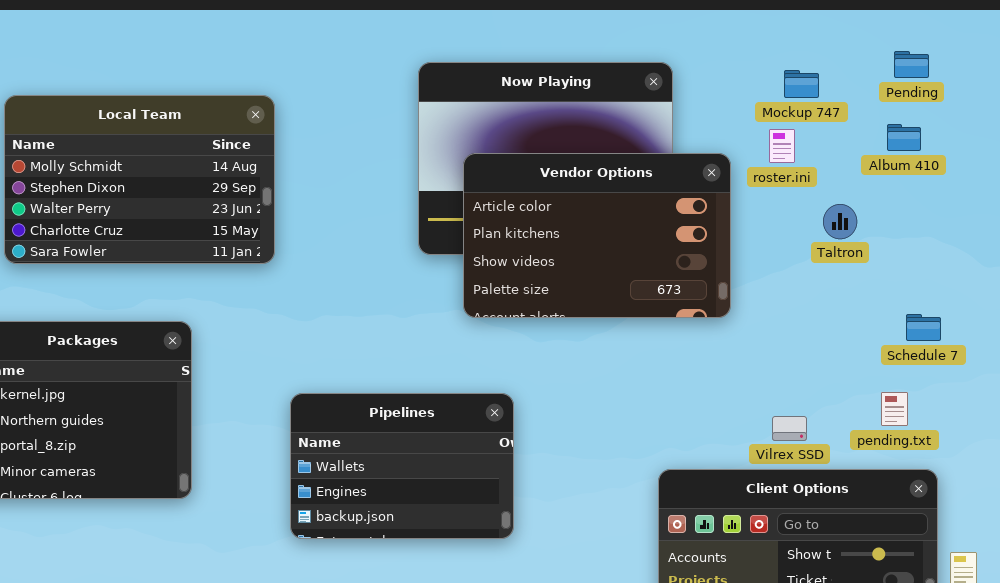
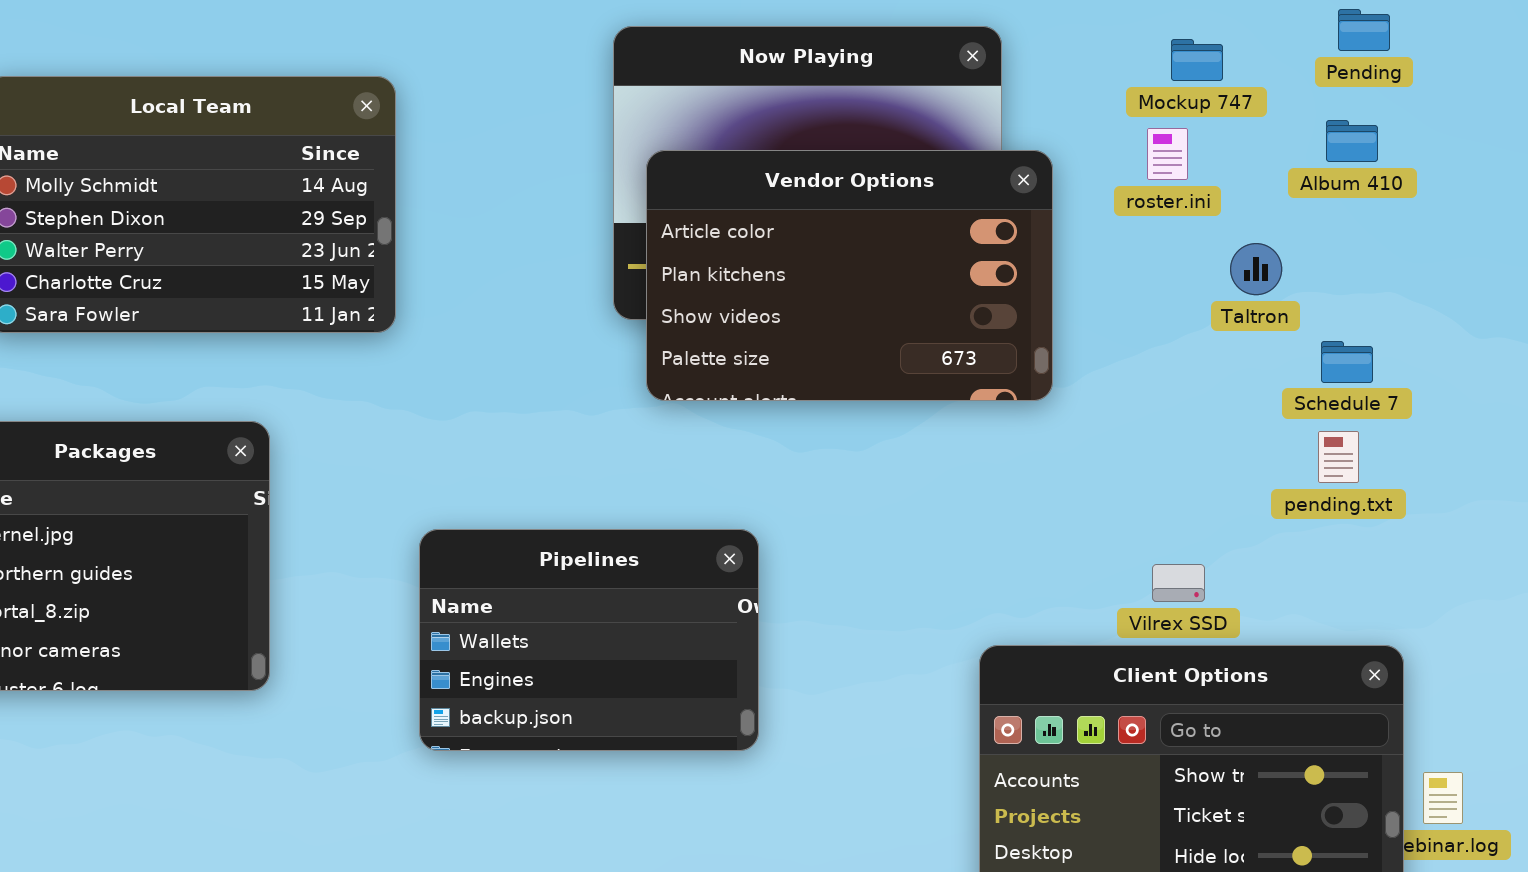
Vendor Options: [463,153,731,318] -> [646,150,1053,401], moved
Schedule 7: [906,314,941,341] -> [1321,341,1373,383], moved
pending.txt: [881,392,908,426] -> [1318,431,1359,483], moved

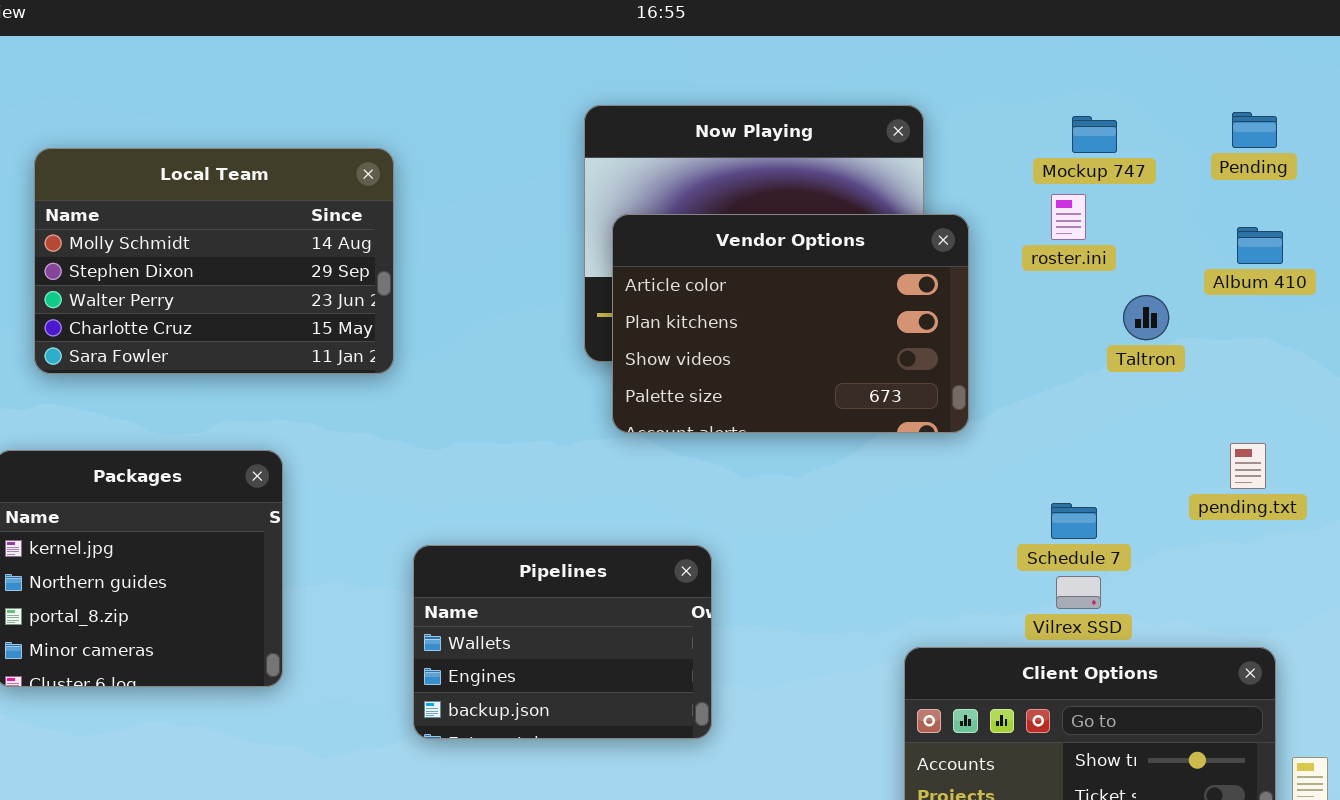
Pending: [1338,9,1390,51] -> [1232,112,1277,148], moved
Album 410: [1326,120,1378,162] -> [1237,227,1283,264], moved
Schedule 7: [1321,341,1373,383] -> [1051,503,1097,539], moved
pending.txt: [1318,431,1359,483] -> [1230,443,1266,489], moved

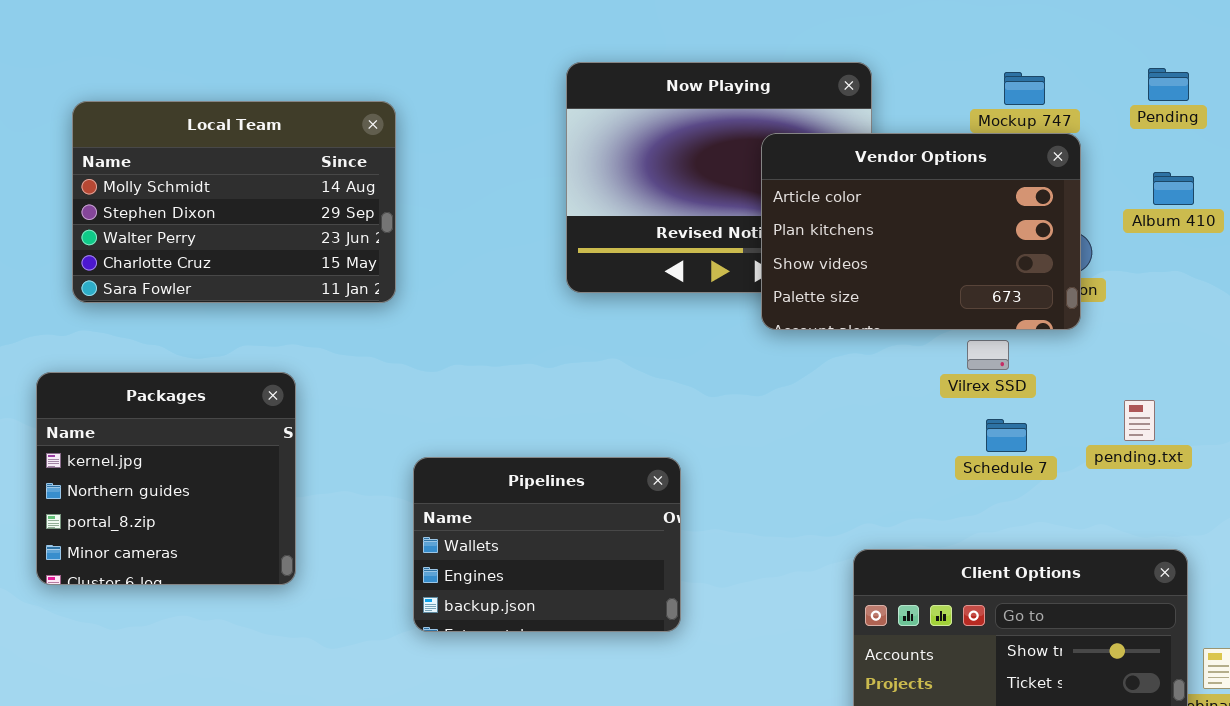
Vendor Options: [612,214,969,433] -> [761,133,1081,330], moved
pending.txt: [1230,443,1266,489] -> [1124,400,1155,441], moved
Vilrex SSD: [1056,576,1101,609] -> [967,340,1009,370], moved

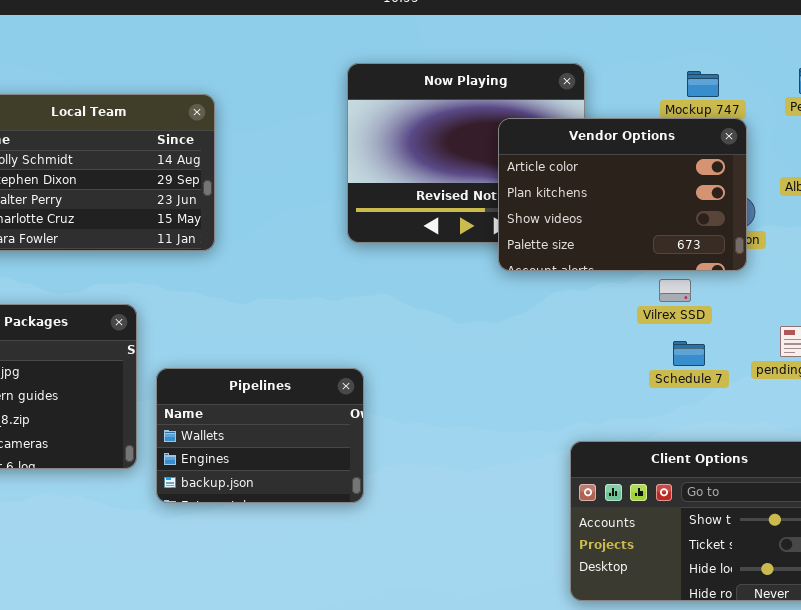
Pipelines: [413,457,681,632] -> [156,368,364,503], moved

